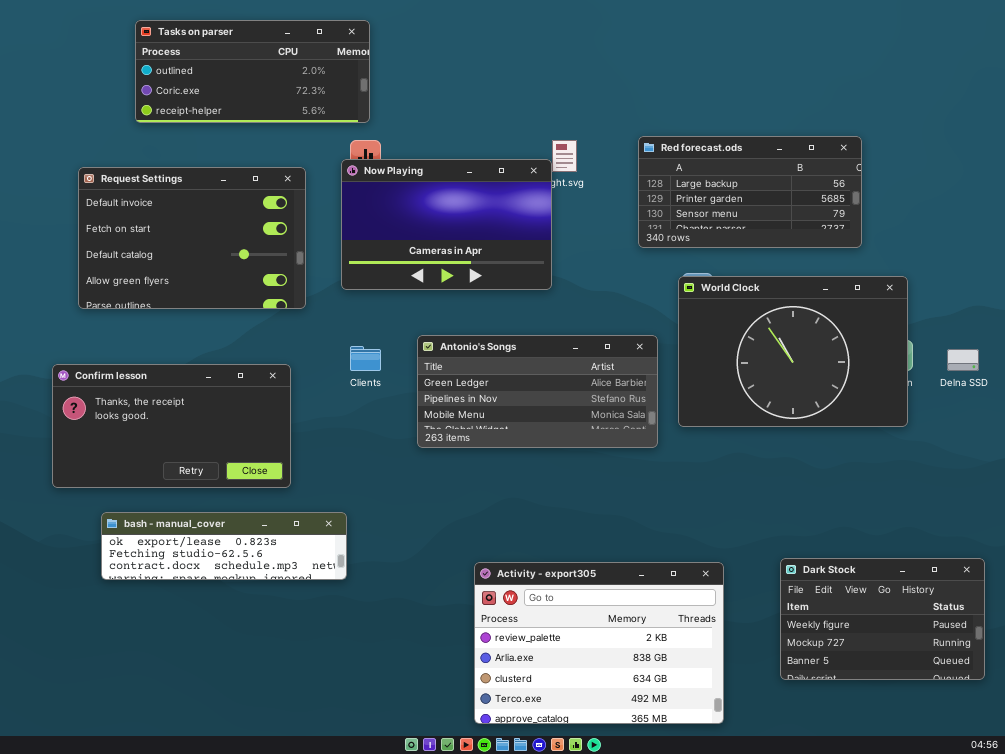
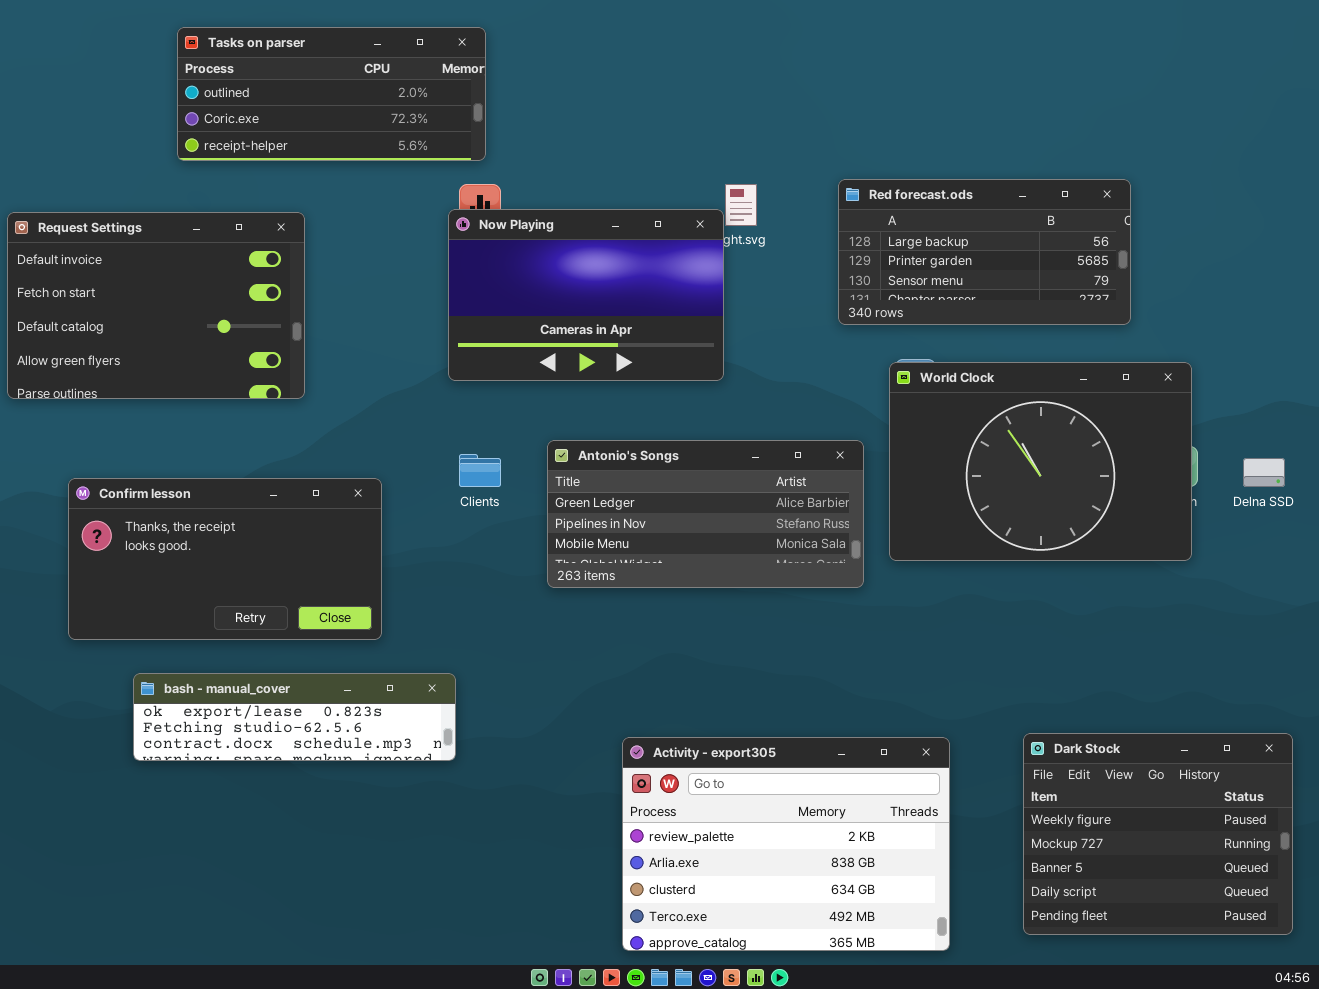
Request Settings: [78,167,306,309] -> [7,212,305,399], moved
Dark Stock: [780,558,985,680] -> [1023,733,1293,935], resized

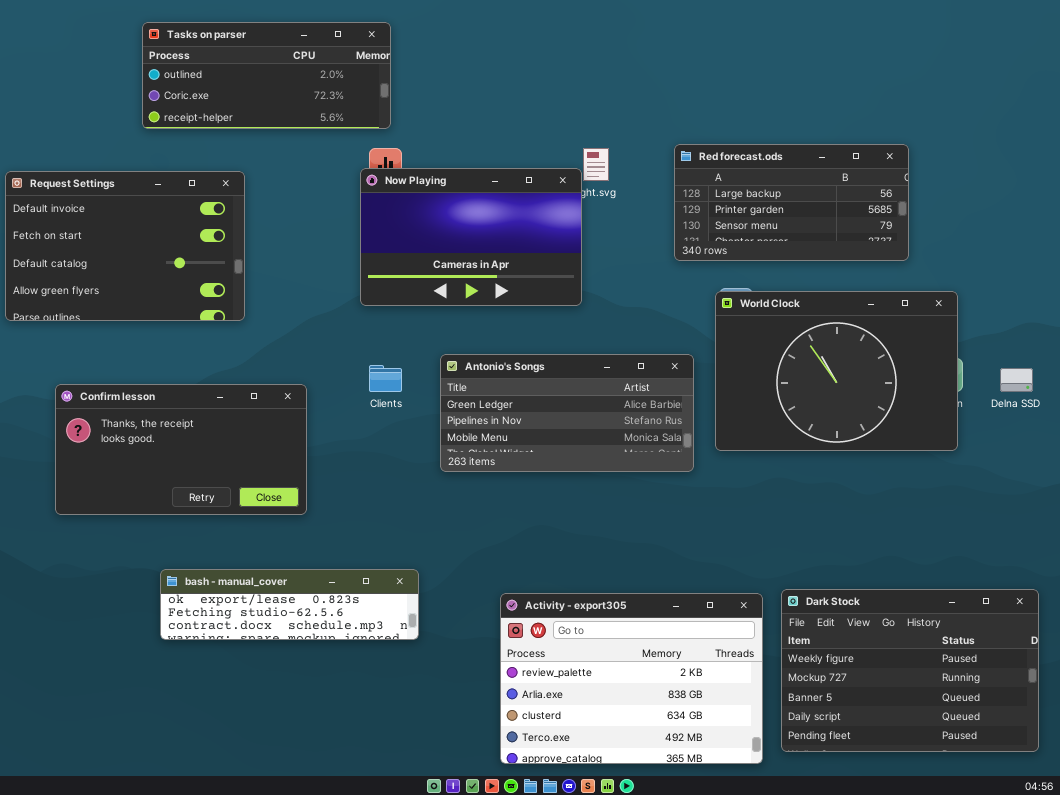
bash - manual_cover: [133,673,456,761] -> [160,569,419,640], moved
Dark Stock: [1023,733,1293,935] -> [781,589,1039,752], resized

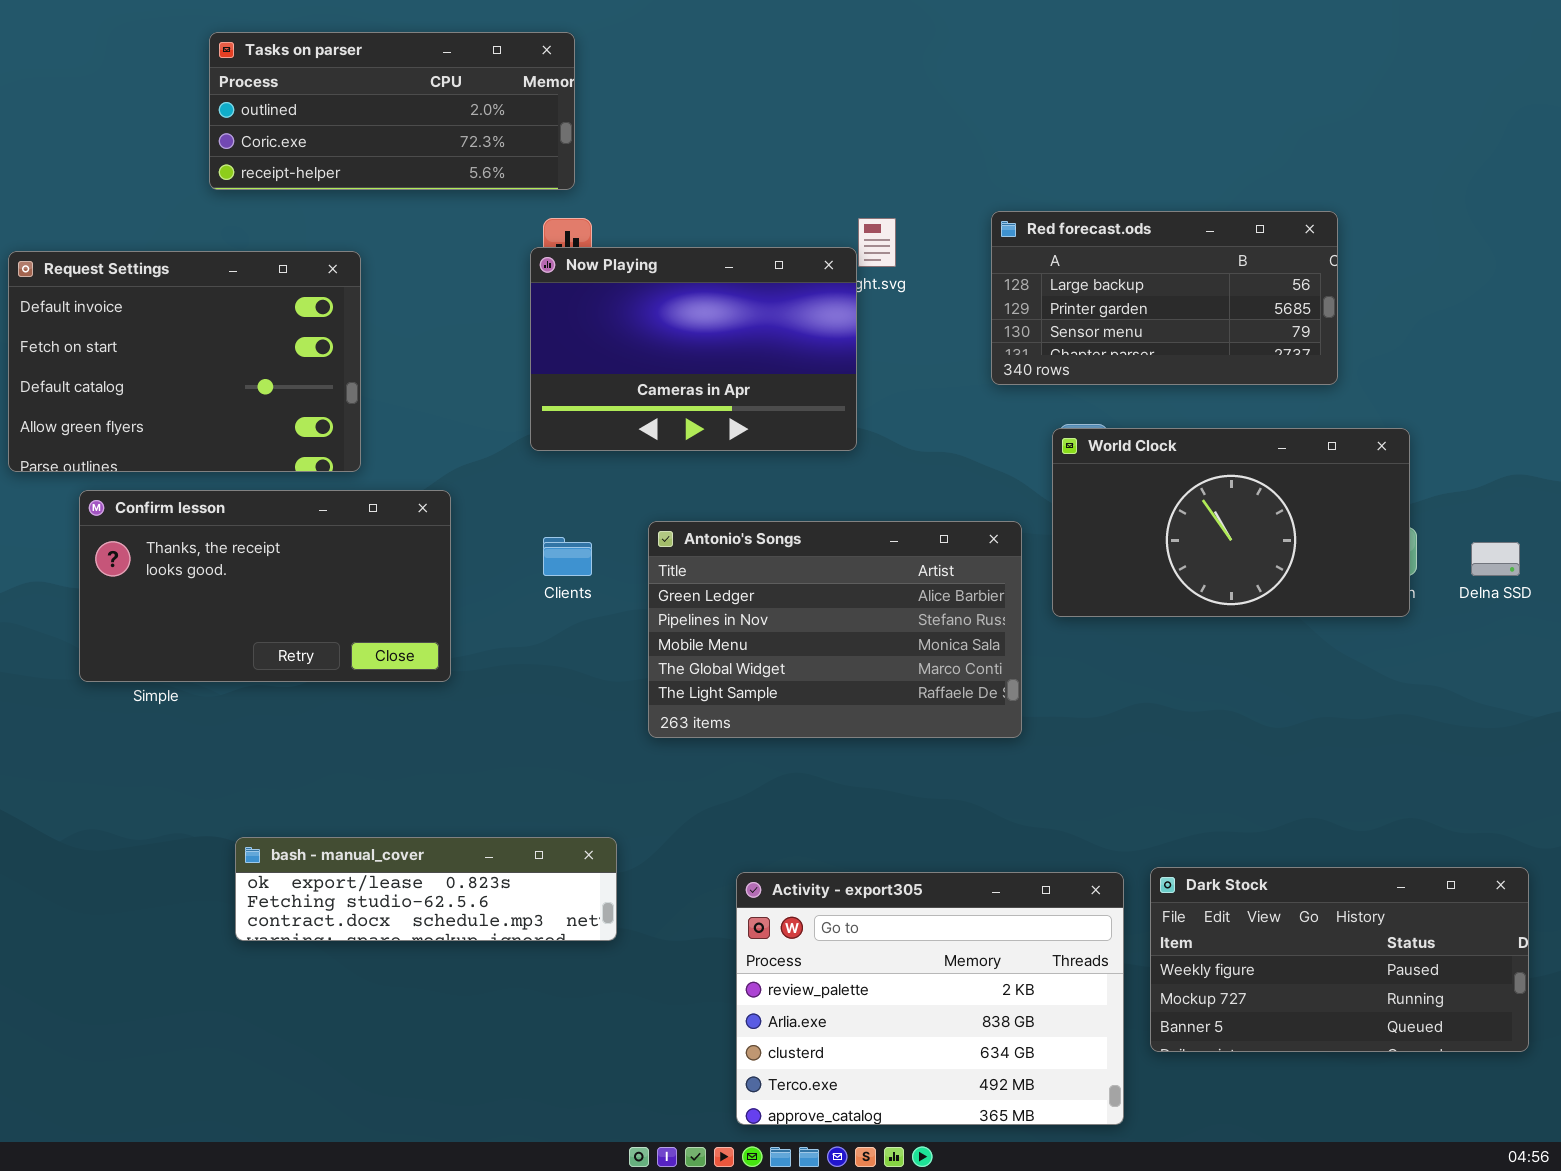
World Clock: [715,291,958,451] -> [1052,428,1410,617], resized
Antonio's Songs: [440,354,694,472] -> [648,521,1022,738], resized
Confirm lesson: [55,384,307,515] -> [79,490,451,682], moved
Dark Stock: [781,589,1039,752] -> [1150,867,1529,1052], resized

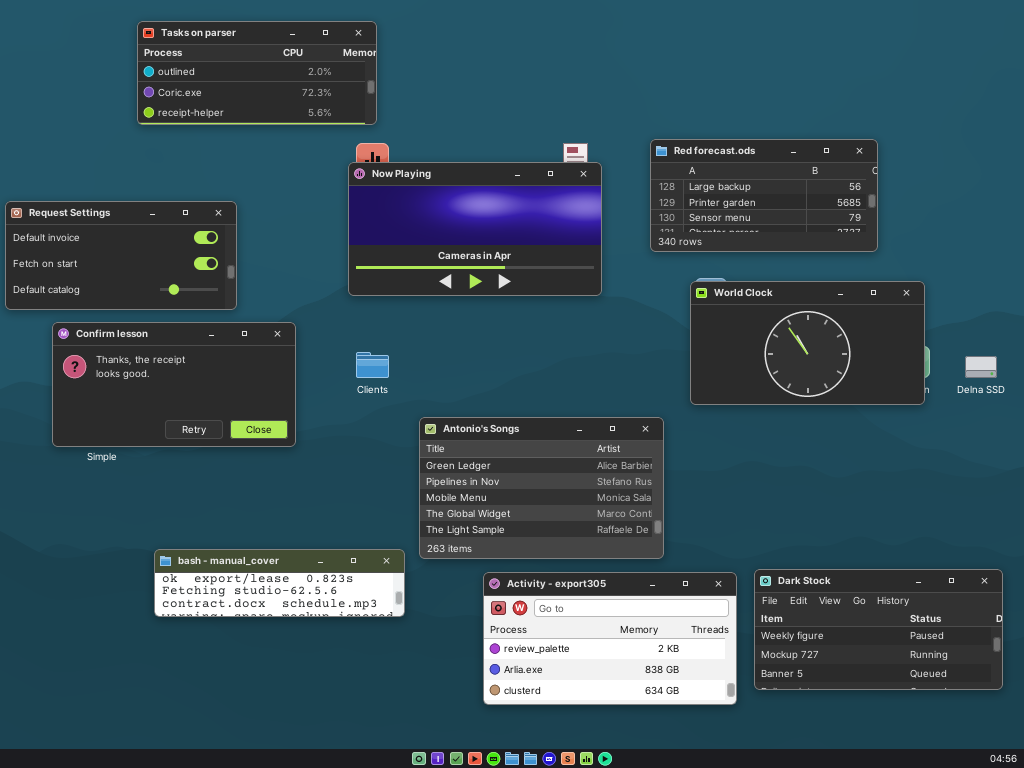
Now Playing: [530,247,857,451] -> [348,162,602,296], resized
Request Settings: [8,251,361,472] -> [5,201,237,310], resized
Antonio's Songs: [648,521,1022,738] -> [419,417,664,559], moved
Activity - export305: [736,872,1124,1125] -> [483,572,737,705], resized

